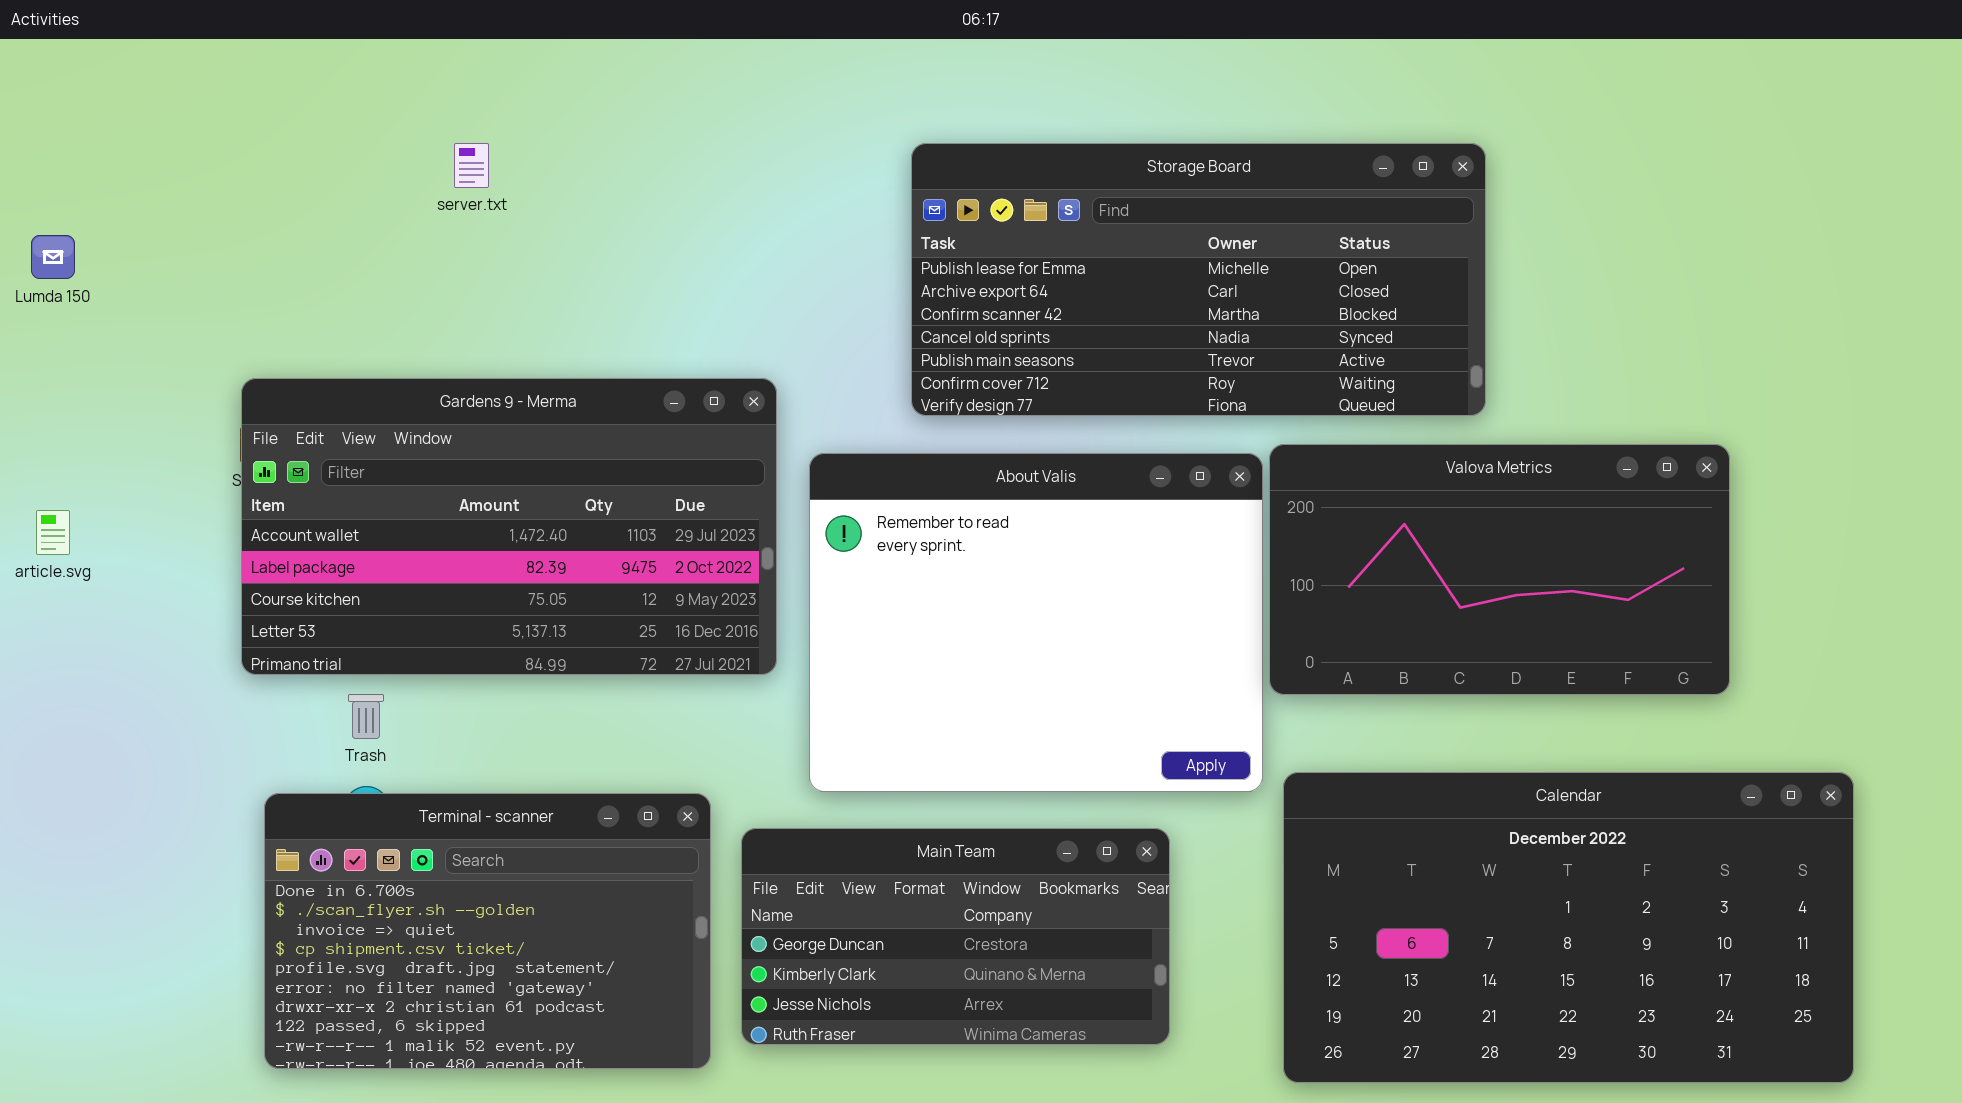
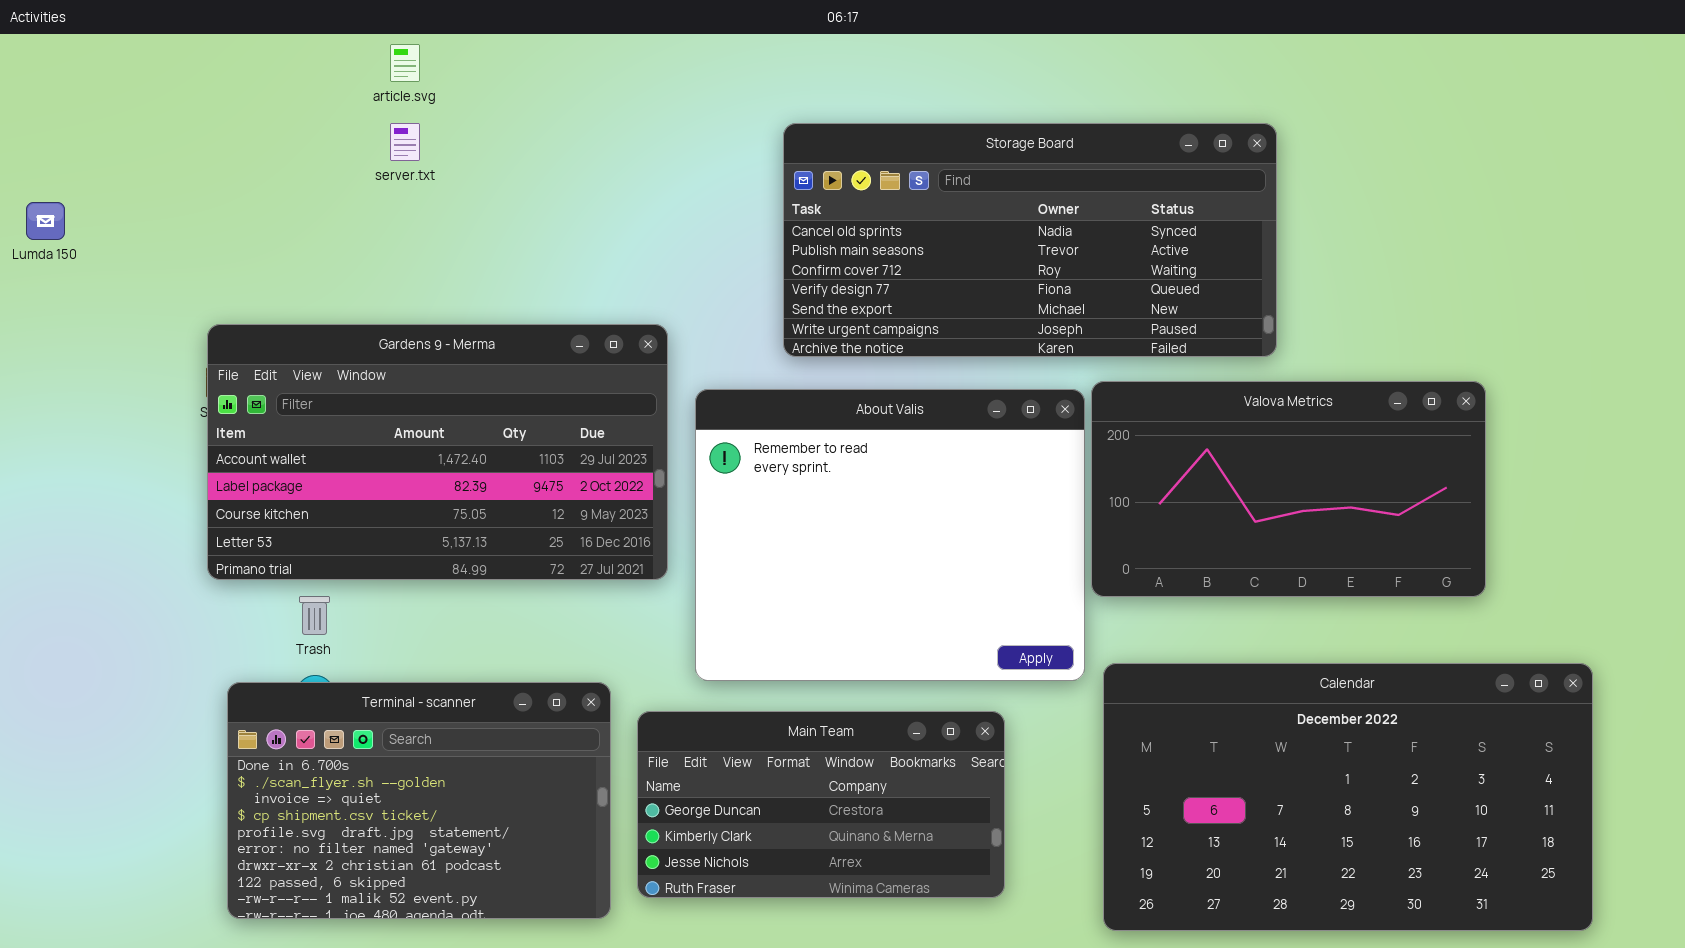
Storage Board: [911,143,1486,416] -> [783,123,1277,357], scrolled down 3 rows
article.svg: [36,510,70,555] -> [390,44,420,82], moved

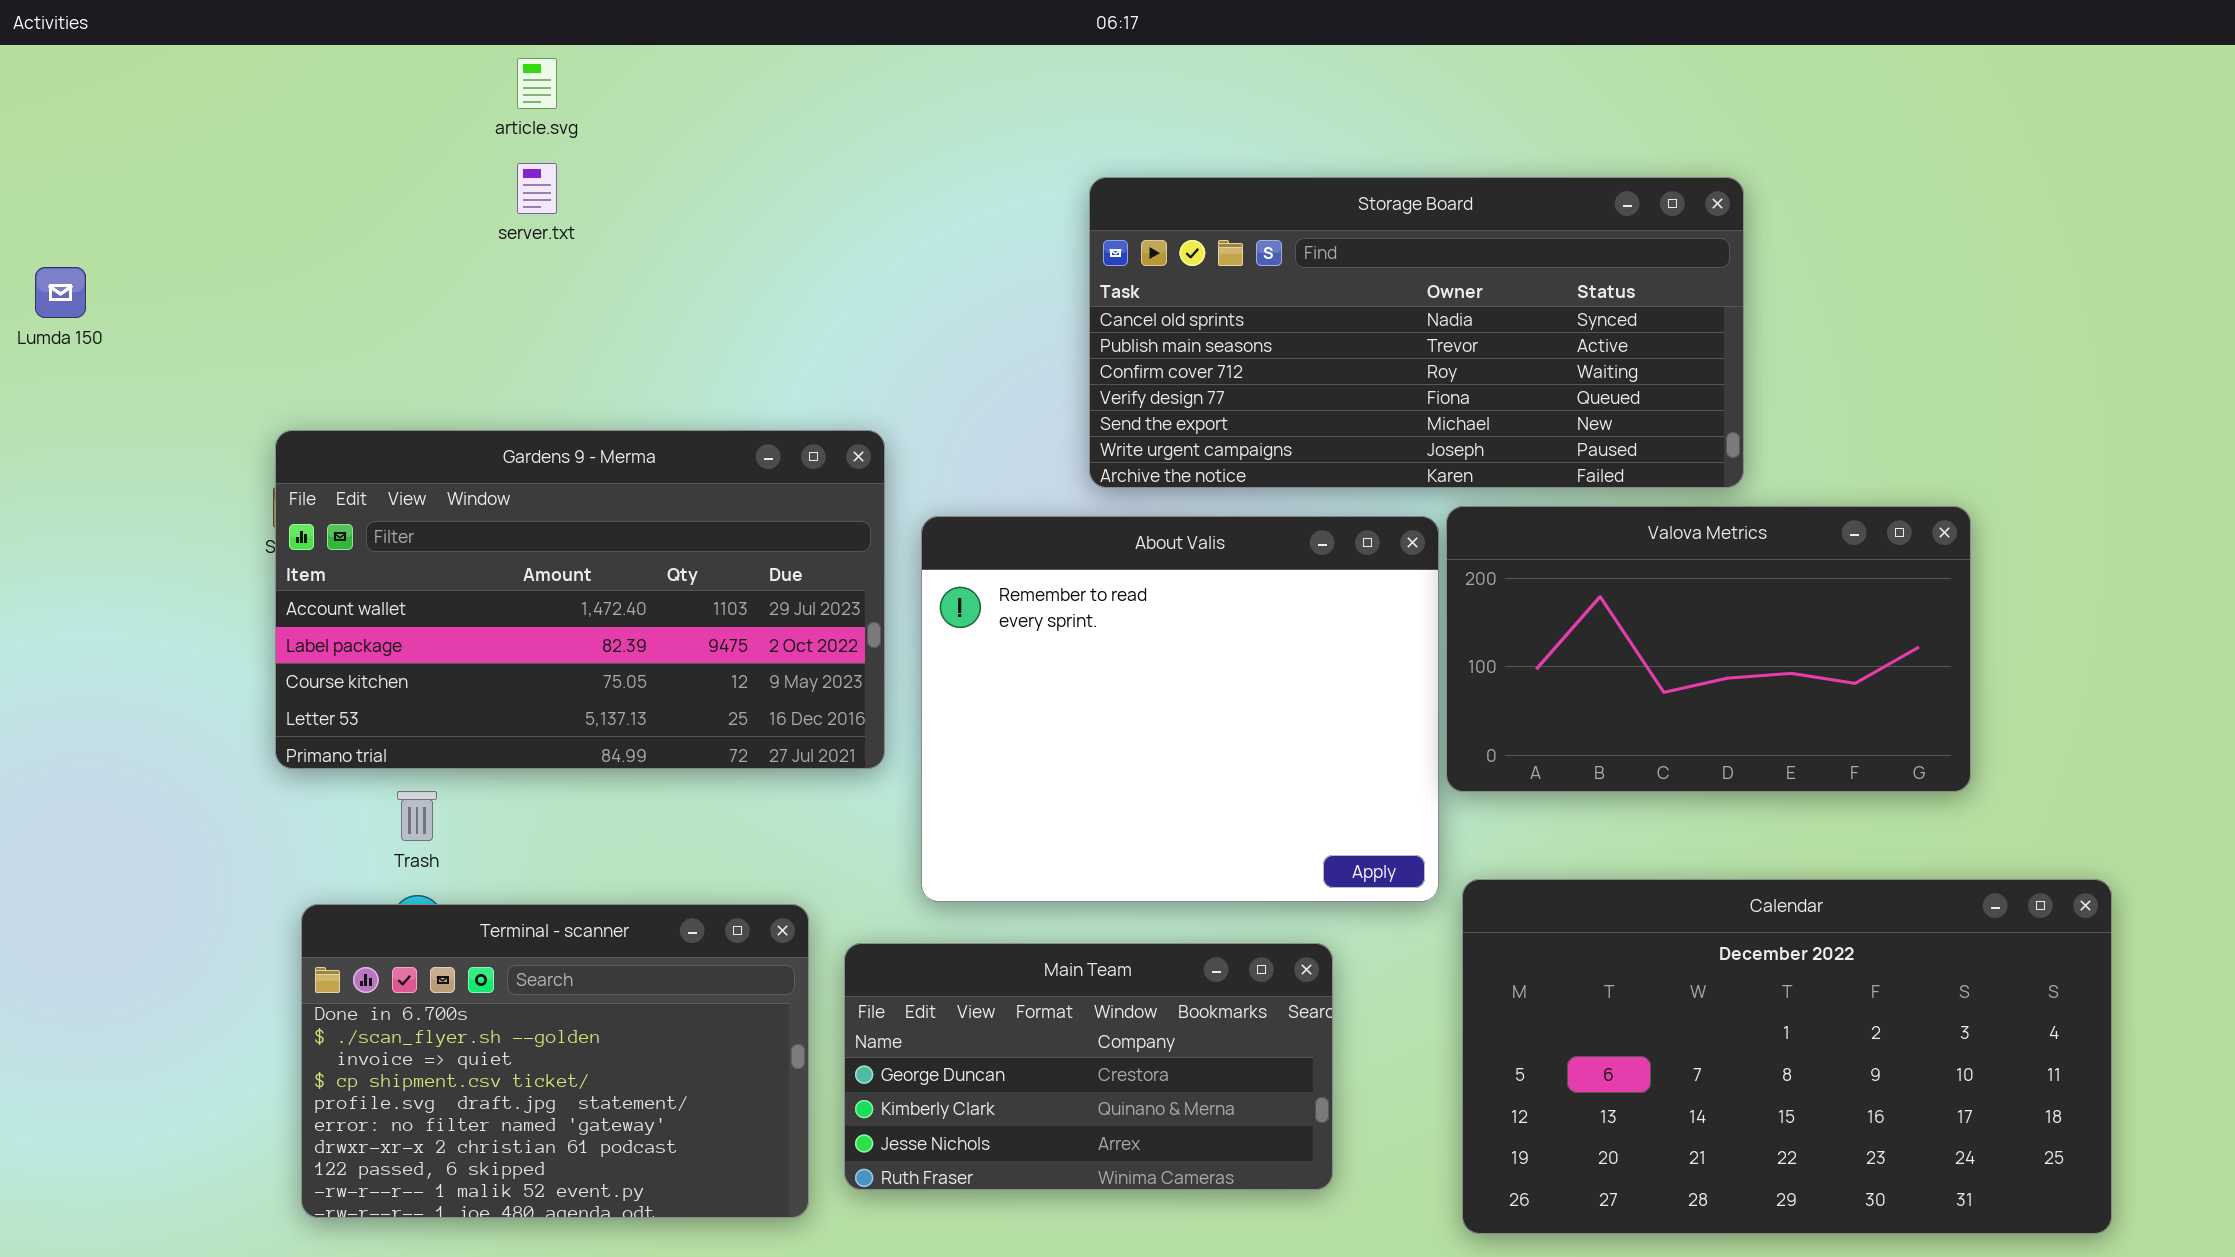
Storage Board: [783,123,1277,357] -> [1089,177,1744,488], moved

